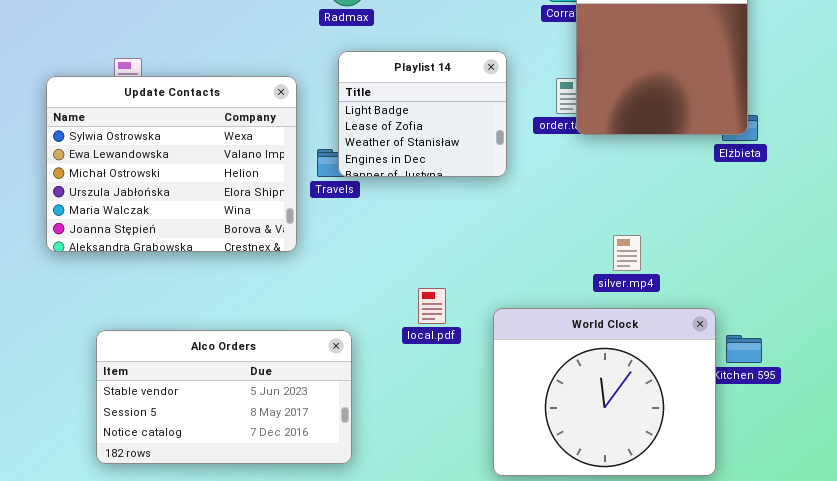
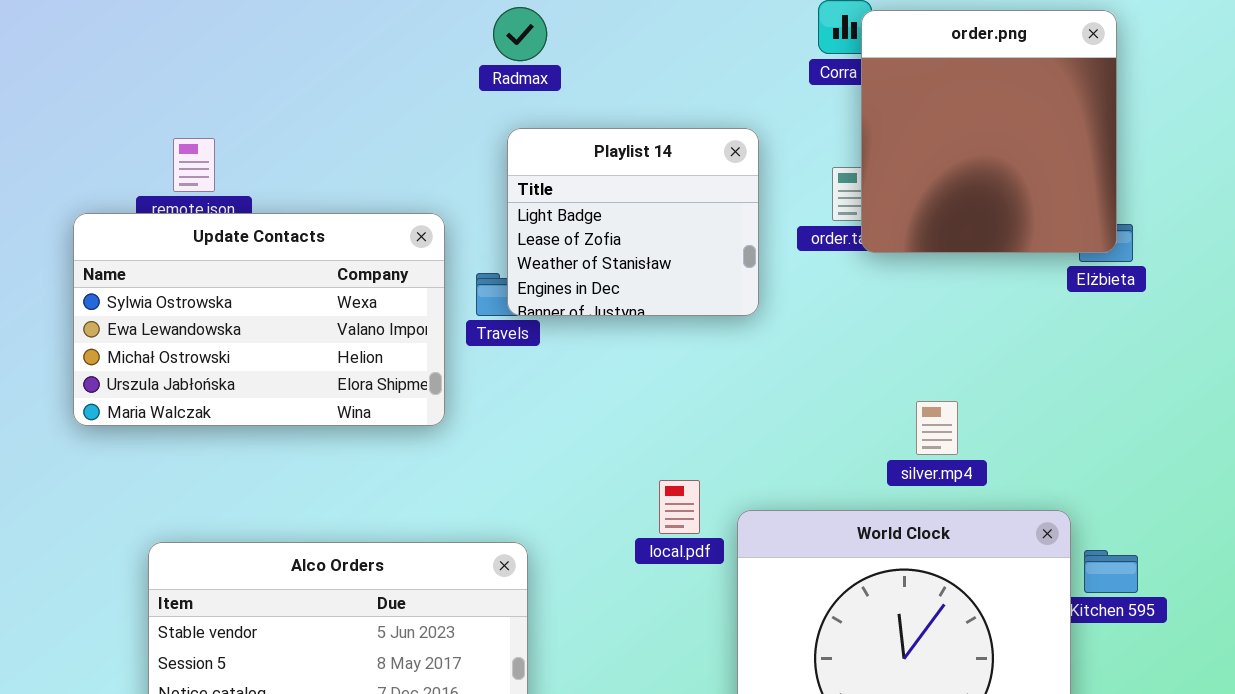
Update Contacts: [46,76,297,252] -> [73,213,445,426], resized
local.pdf: [418,288,446,324] -> [659,480,700,534], moved

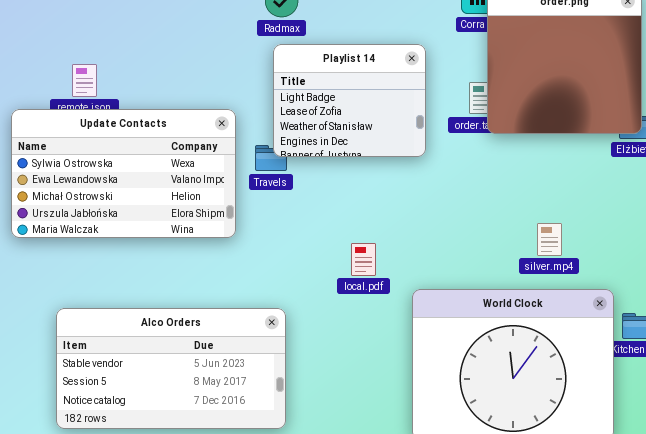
Playlist 14: [507,128,759,316] -> [273,44,426,157], moved
silver.mp4: [916,401,958,455] -> [537,223,562,256], moved
local.pdf: [659,480,700,534] -> [351,243,376,276], moved

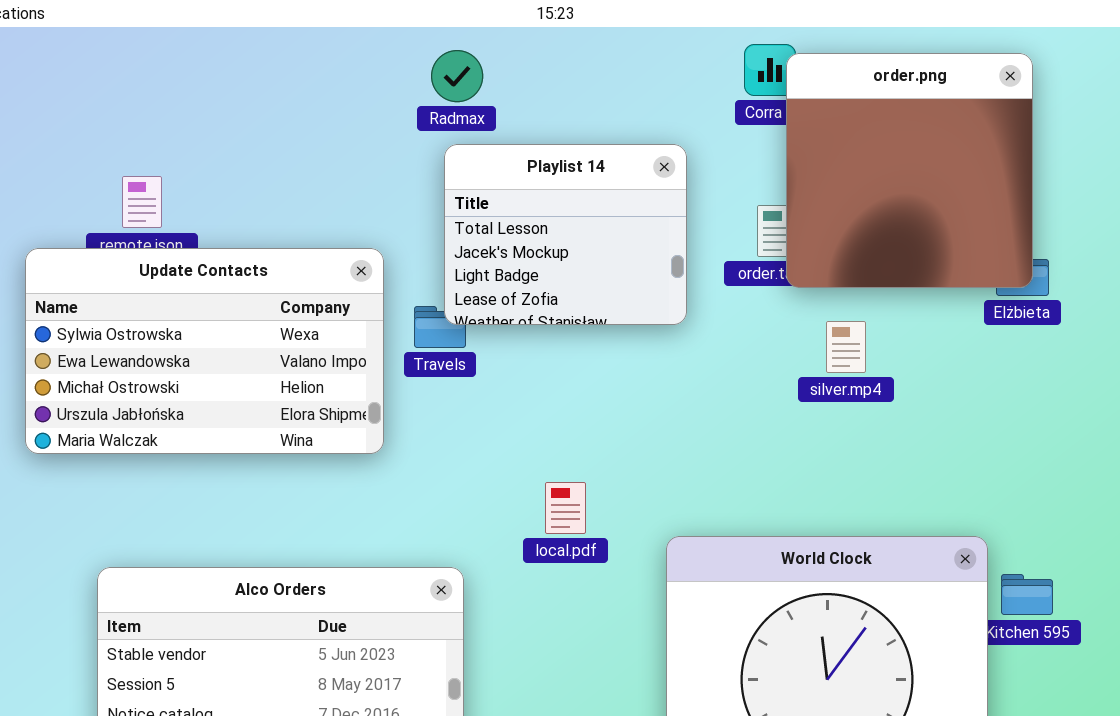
Playlist 14: [273,44,426,157] -> [444,144,687,325], scrolled up 2 rows
silver.mp4: [537,223,562,256] -> [826,321,866,373], moved
local.pdf: [351,243,376,276] -> [545,482,586,534], moved

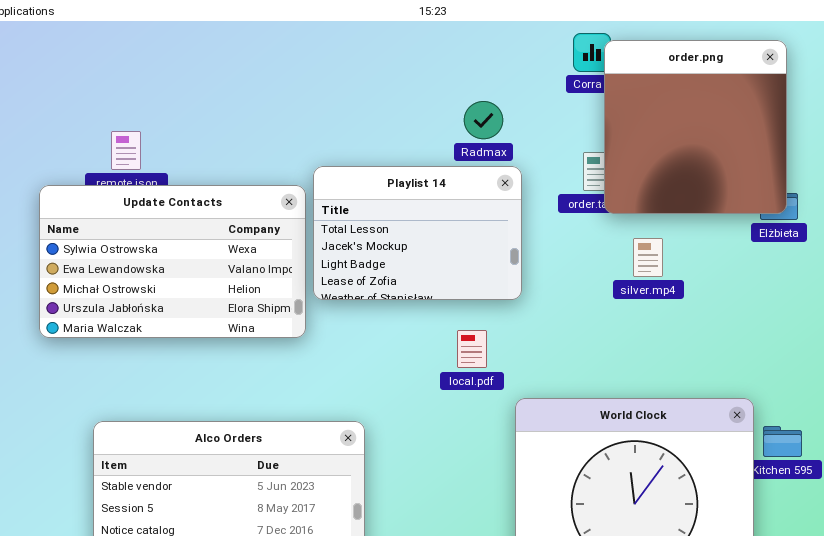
Radmax: [431,50,483,102] -> [464,101,503,139], moved
Playlist 14: [444,144,687,325] -> [313,166,522,300], moved, resized
local.pdf: [545,482,586,534] -> [457,330,487,368], moved

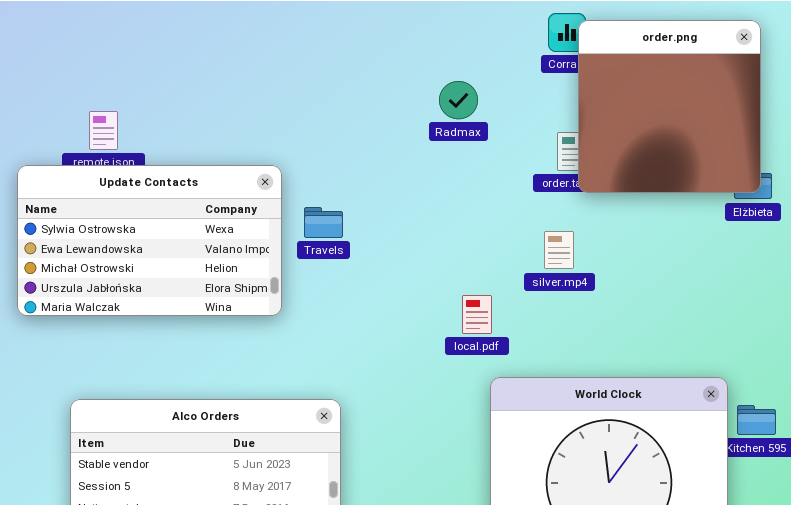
Playlist 14: [313,166,522,300] -> none, closed
silver.mp4: [633,238,663,277] -> [544,231,574,269], moved
local.pdf: [457,330,487,368] -> [462,295,492,334], moved

